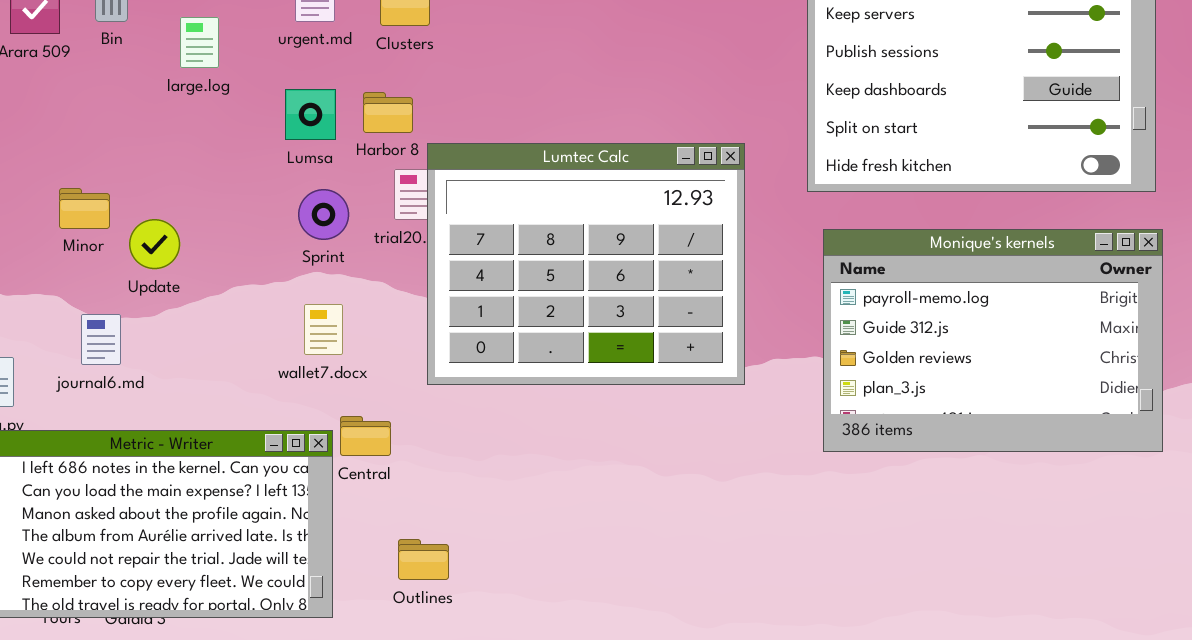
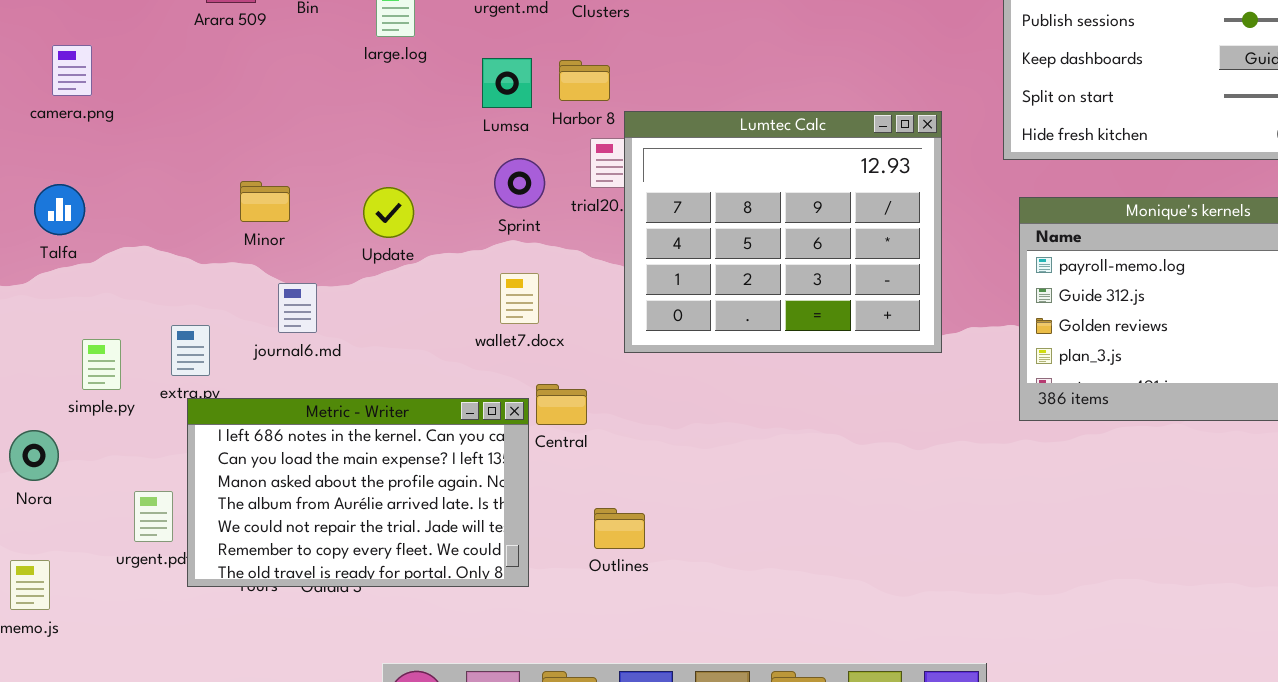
Minor: [59,188,110,229] -> [240,181,290,222], moved
Update: [129,219,180,269] -> [363,187,414,238], moved

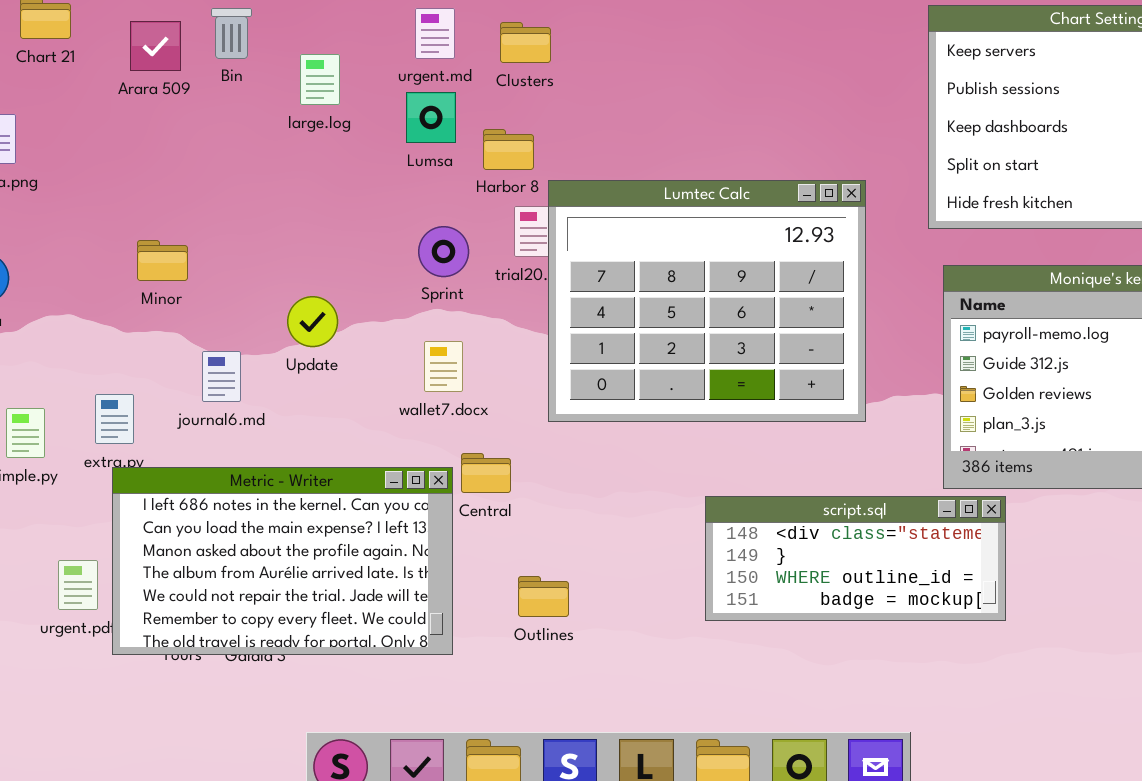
Lumsa: [482,58,532,108] -> [406,92,456,143], moved
Minor: [240,181,290,222] -> [137,240,188,281], moved
Update: [363,187,414,238] -> [287,296,338,347], moved
script.sql: none -> [705,496,1006,621], opened

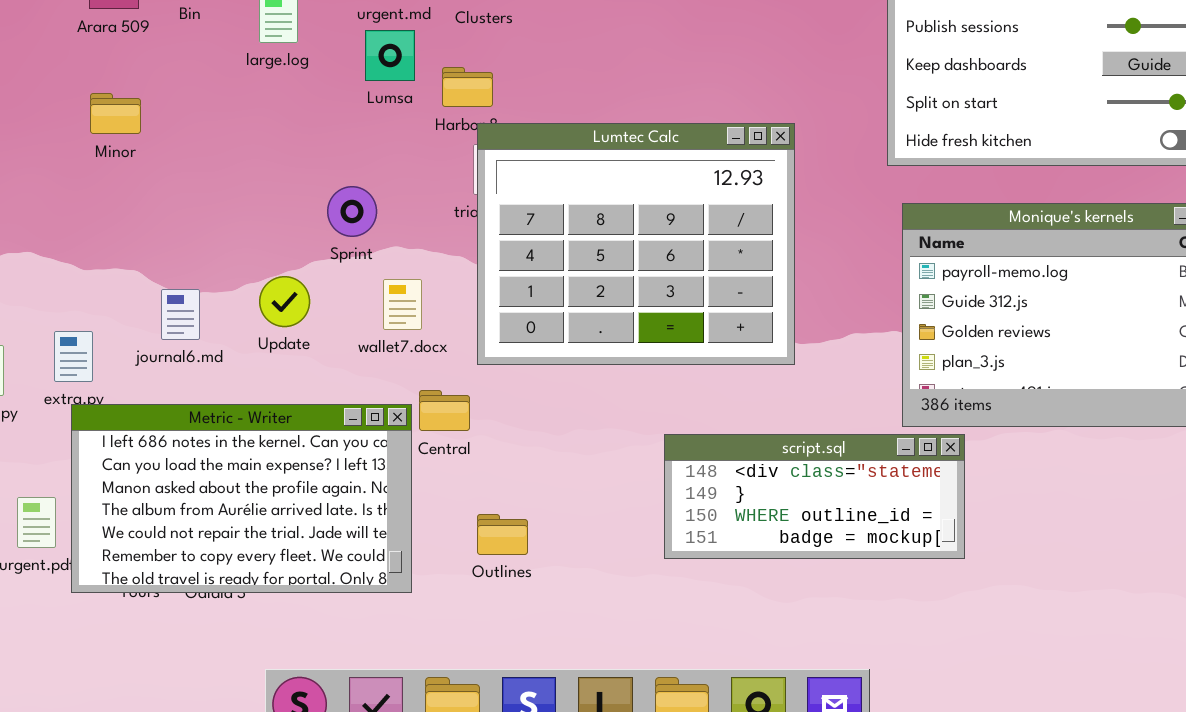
Lumtec Calc: [548,180,866,422] -> [477,123,795,365], moved
Sprint: [418,226,469,277] -> [327,186,377,237], moved
Minor: [137,240,188,281] -> [90,93,141,134], moved
Update: [287,296,338,347] -> [259,276,310,327], moved

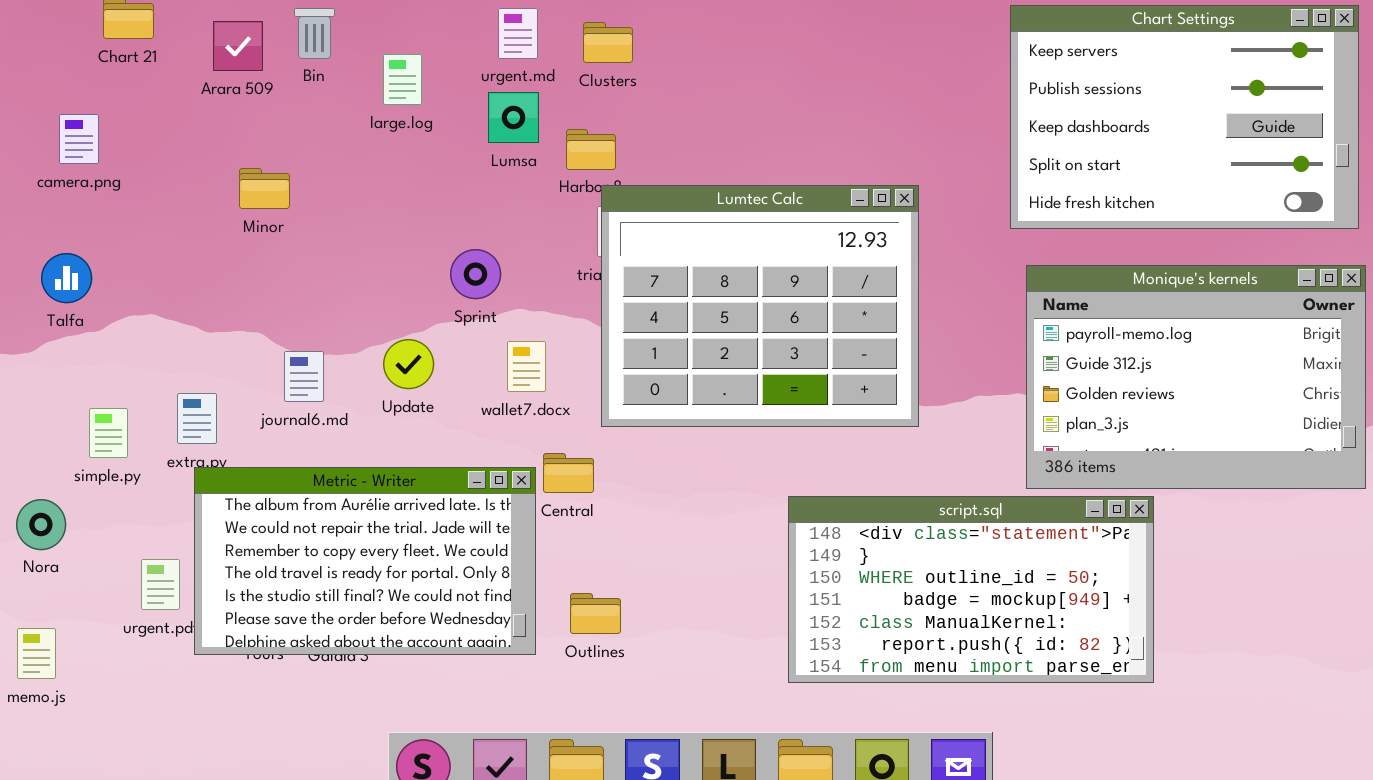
Minor: [90,93,141,134] -> [239,168,290,209], moved
Metric - Writer: [71,404,412,593] -> [194,467,536,655], scrolled down 3 rows
script.sql: [664,434,965,559] -> [788,496,1154,683], resized
Outlines: [477,514,528,555] -> [570,593,621,634], moved

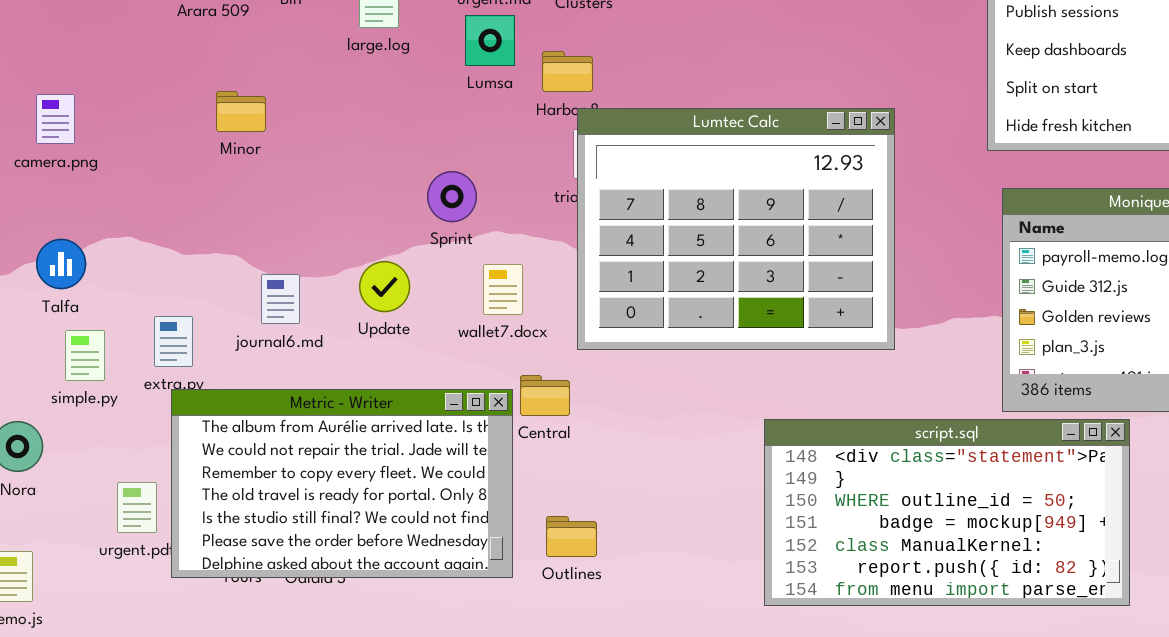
camera.png: [59,114,99,164] -> [36,94,75,144], moved
Talfa: [41,253,92,303] -> [36,239,86,289], moved

